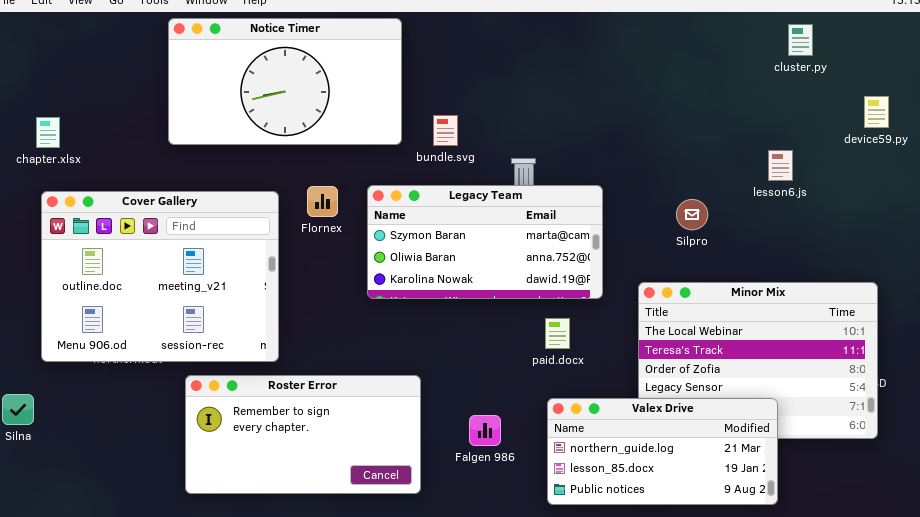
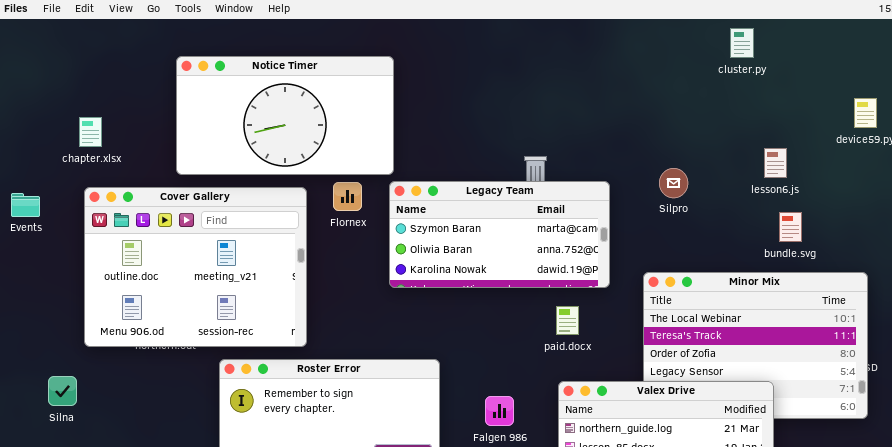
Notice Timer: [168,18,402,145] -> [176,56,394,175], moved
cluster.py: [788,24,813,56] -> [730,28,754,58], moved
bundle.svg: [433,115,458,146] -> [779,212,802,242], moved
Silpro: [676,199,708,230] -> [659,168,688,198], moved

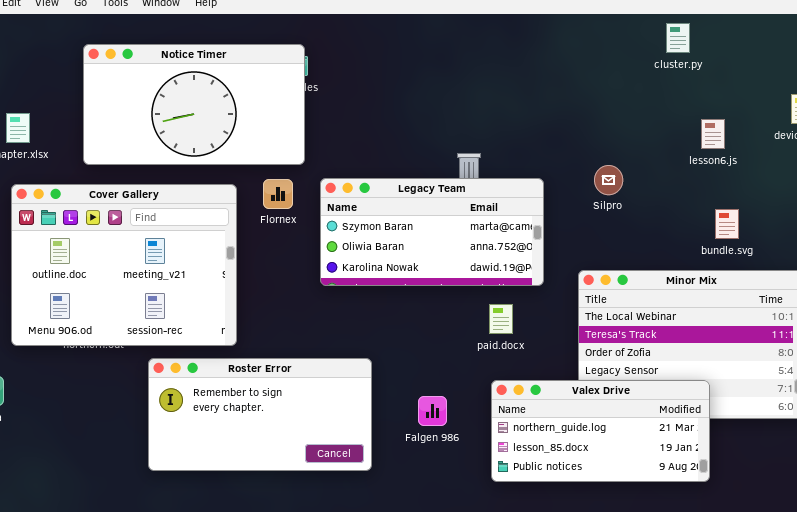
Notice Timer: [176,56,394,175] -> [83,44,305,165], moved
lesson6.js: [764,148,787,178] -> [701,119,725,149], moved

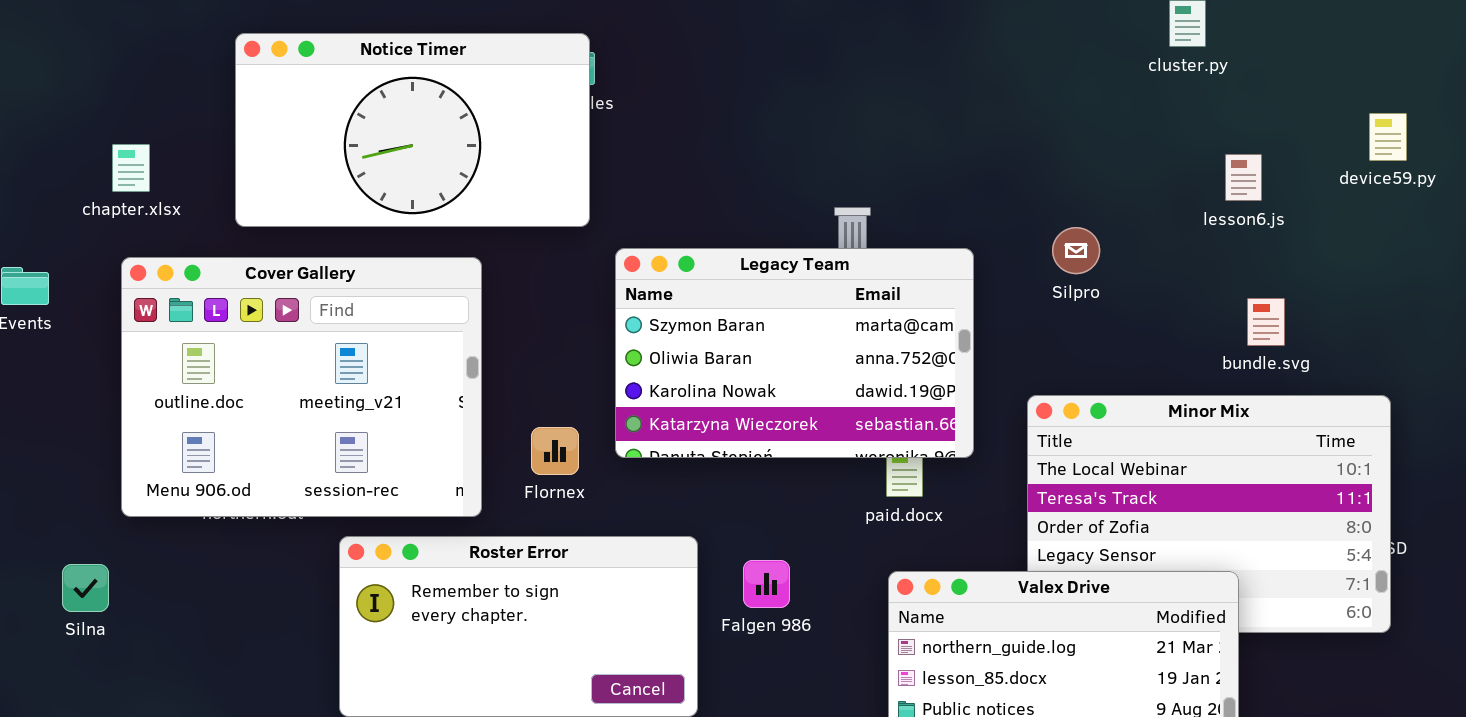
Legacy Team: [320,178,544,286] -> [615,248,974,458], resized
Flornex: [263,179,293,209] -> [531,427,579,475], moved
Falgen 986: [418,396,447,426] -> [743,560,790,608], moved

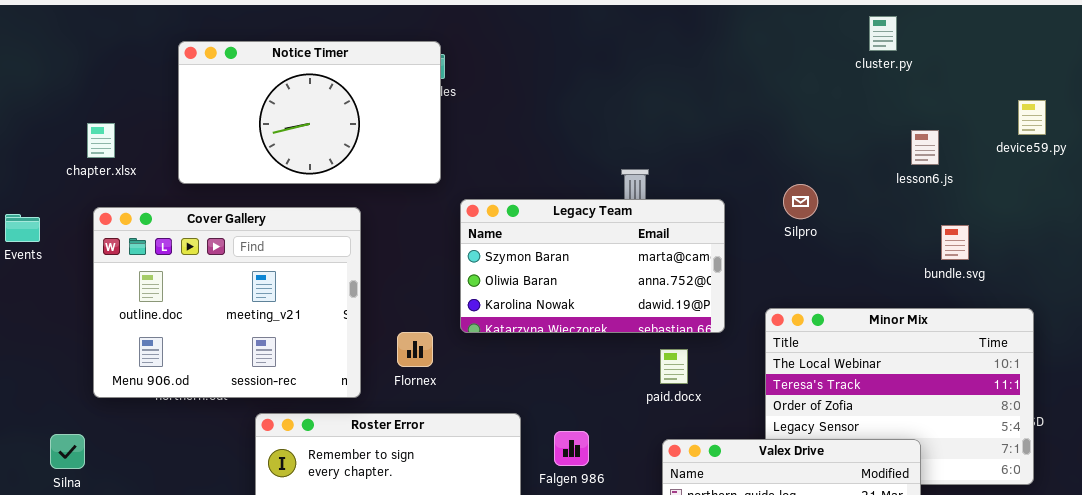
Legacy Team: [615,248,974,458] -> [460,199,725,333], resized
bundle.svg: [1247,298,1285,346] -> [941,225,969,260], moved

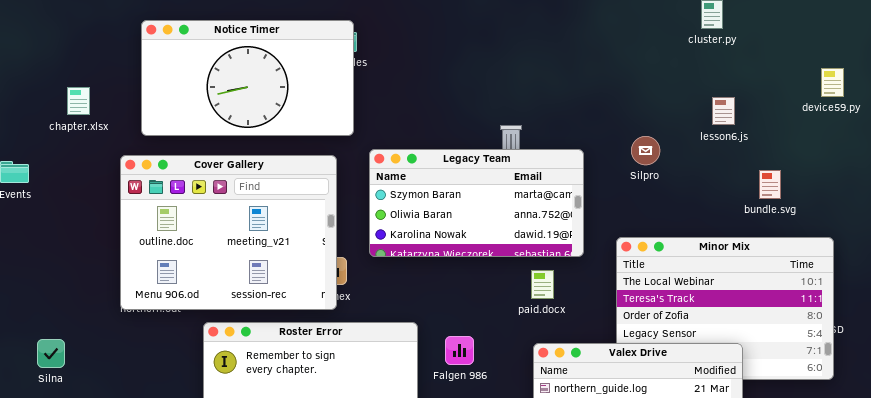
lesson6.js: [911,130,939,165] -> [712,97,735,125], moved
Cover Gallery: [93,207,361,398] -> [120,155,337,310], moved

